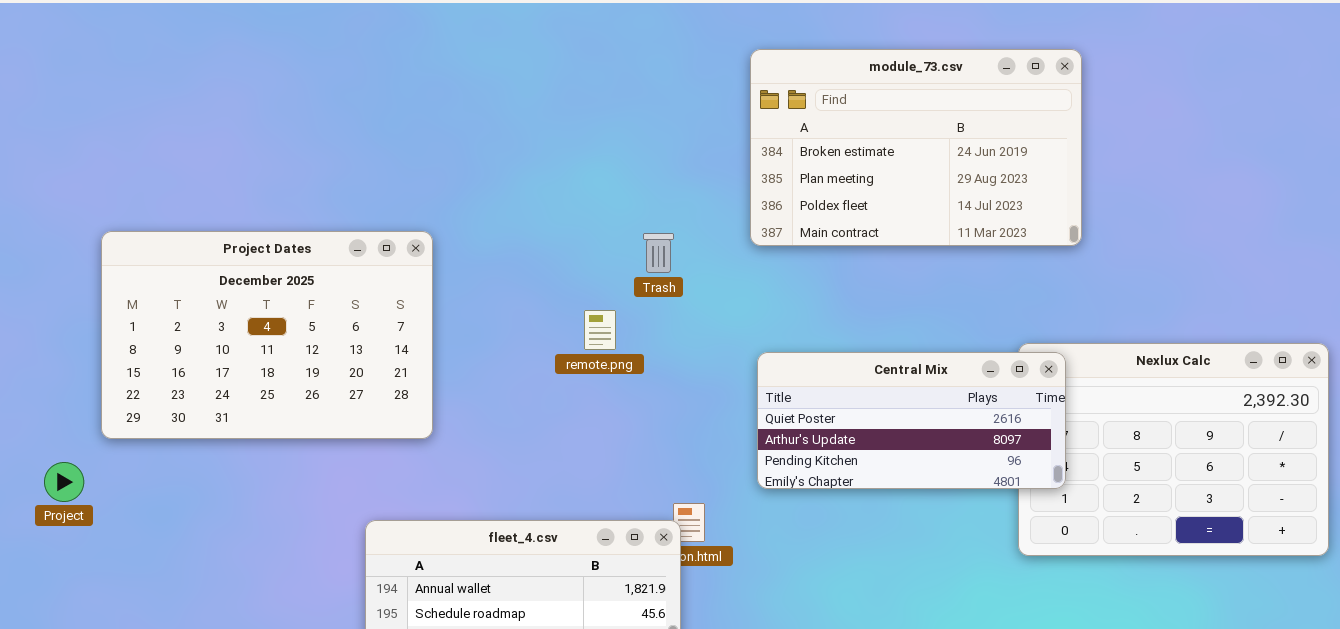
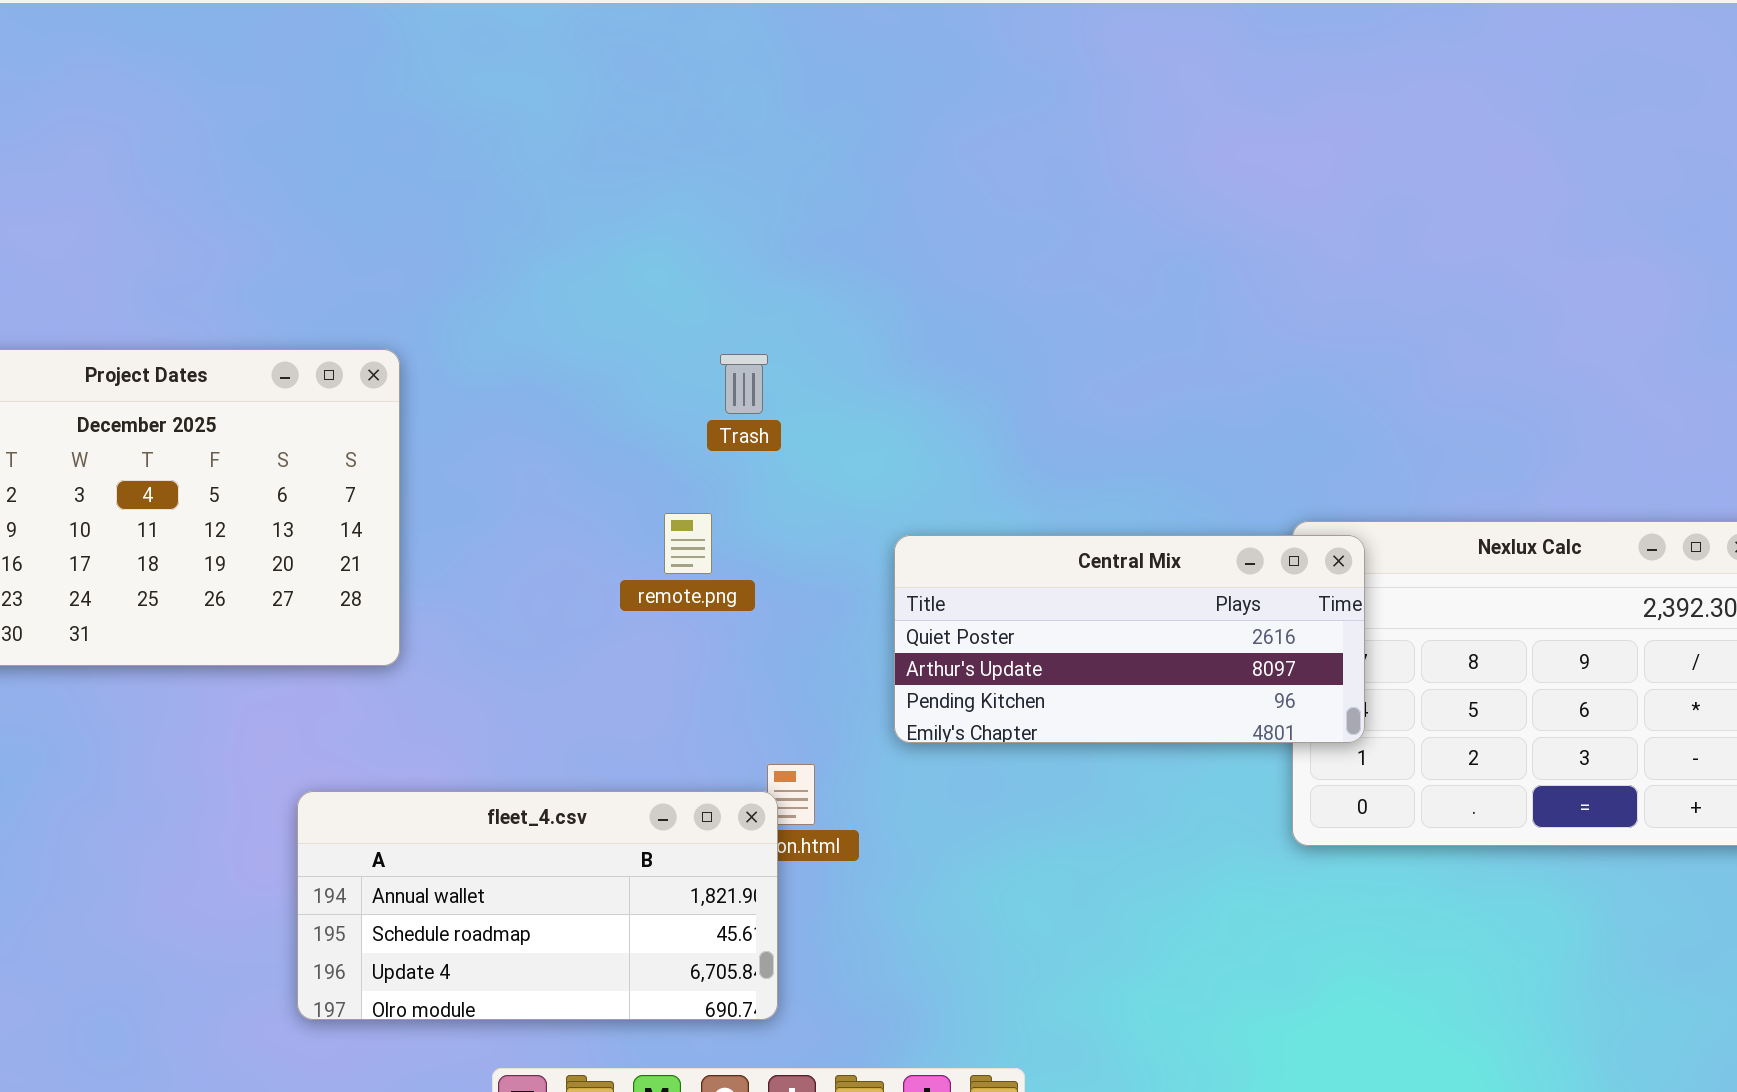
module_73.csv: [750,49,1082,246] -> none, closed
remote.png: [584,310,616,350] -> [664,513,712,574], moved

